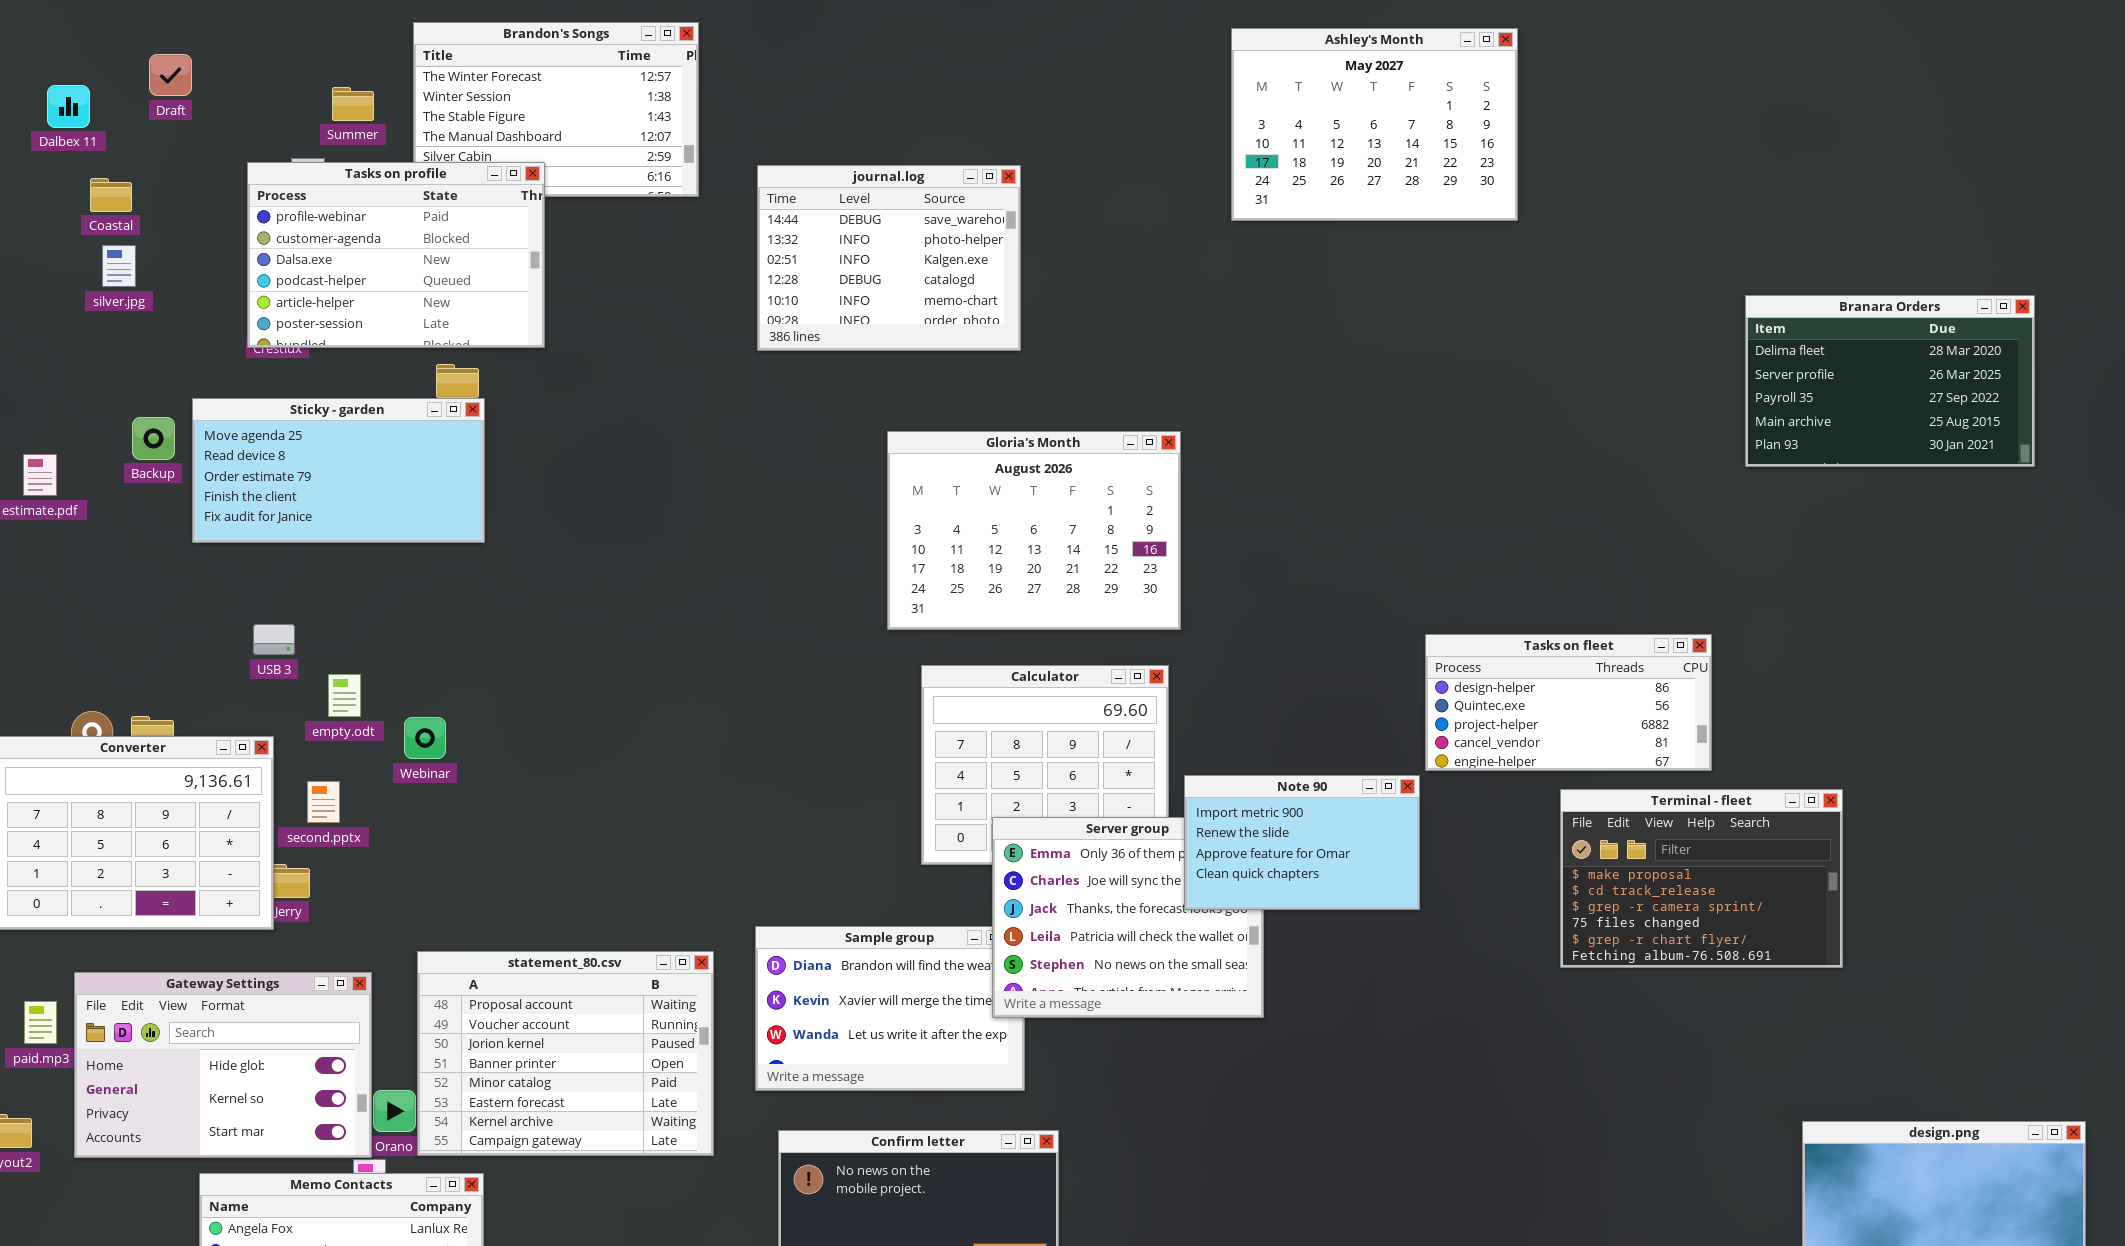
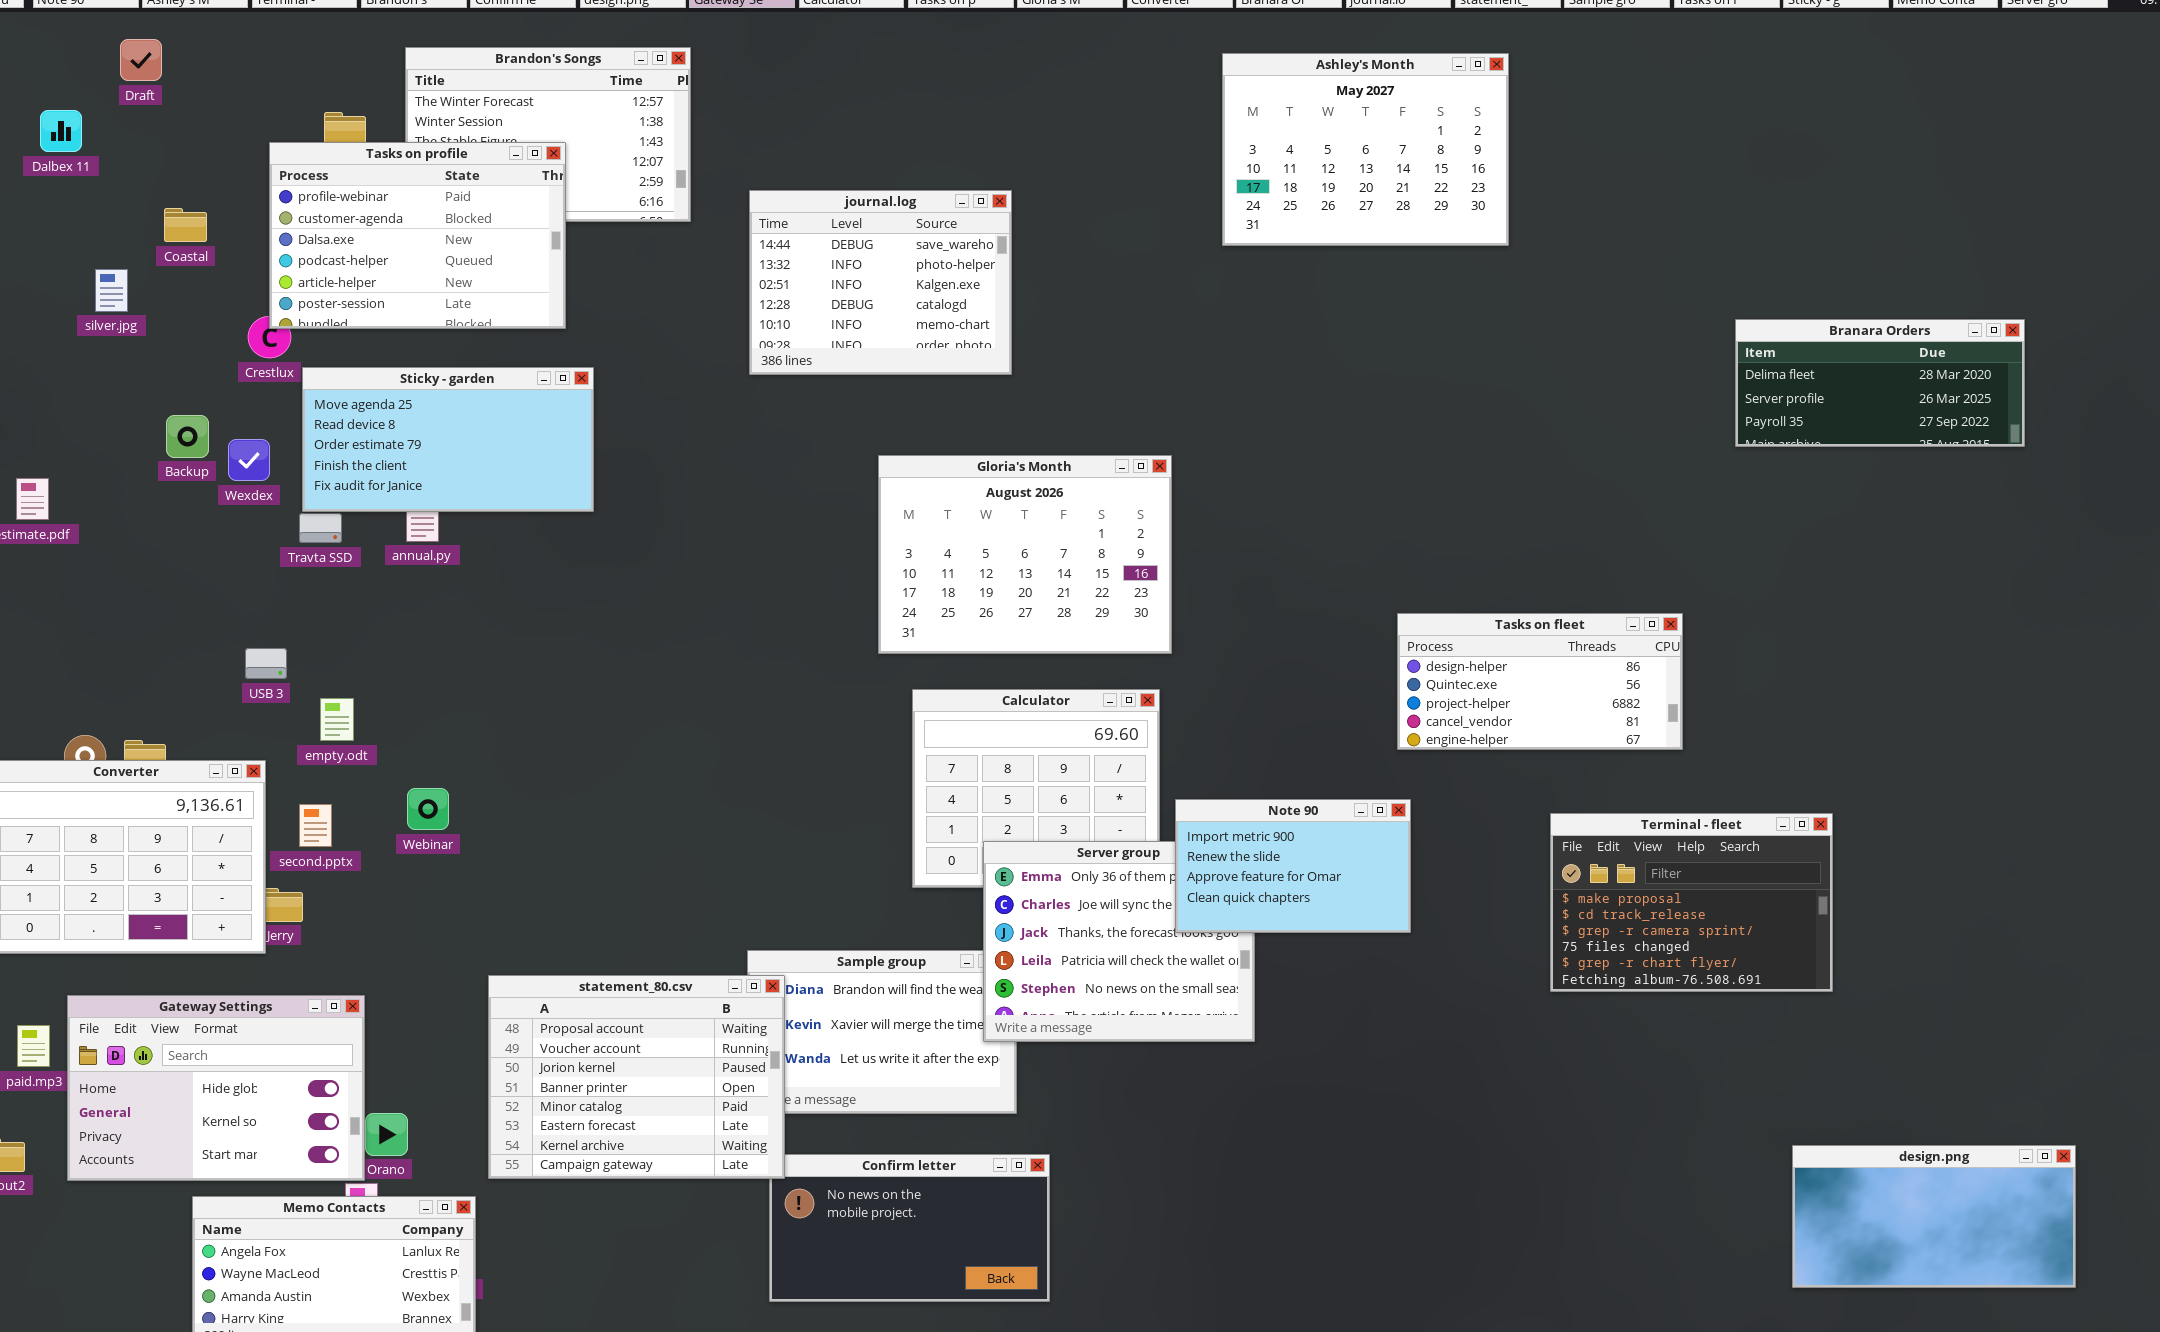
Draft: [149,54,192,96] -> [120,39,162,81], moved
Tasks on profile: [247,162,545,348] -> [269,142,566,329], moved
Coastal: [90,178,132,212] -> [164,208,207,242], moved
Branara Orders: [1745,295,2035,467] -> [1735,319,2025,447], resized
Sticky - garden: [192,398,485,543] -> [302,367,594,512], moved
Backup: [132,417,175,460] -> [166,415,209,458], moved
Tasks on fleet: [1425,634,1712,771] -> [1397,613,1683,750], moved
Webinar: [404,717,446,759] -> [407,788,449,830], moved
statement_80.csv: [417,951,714,1156] -> [488,975,785,1179], moved

